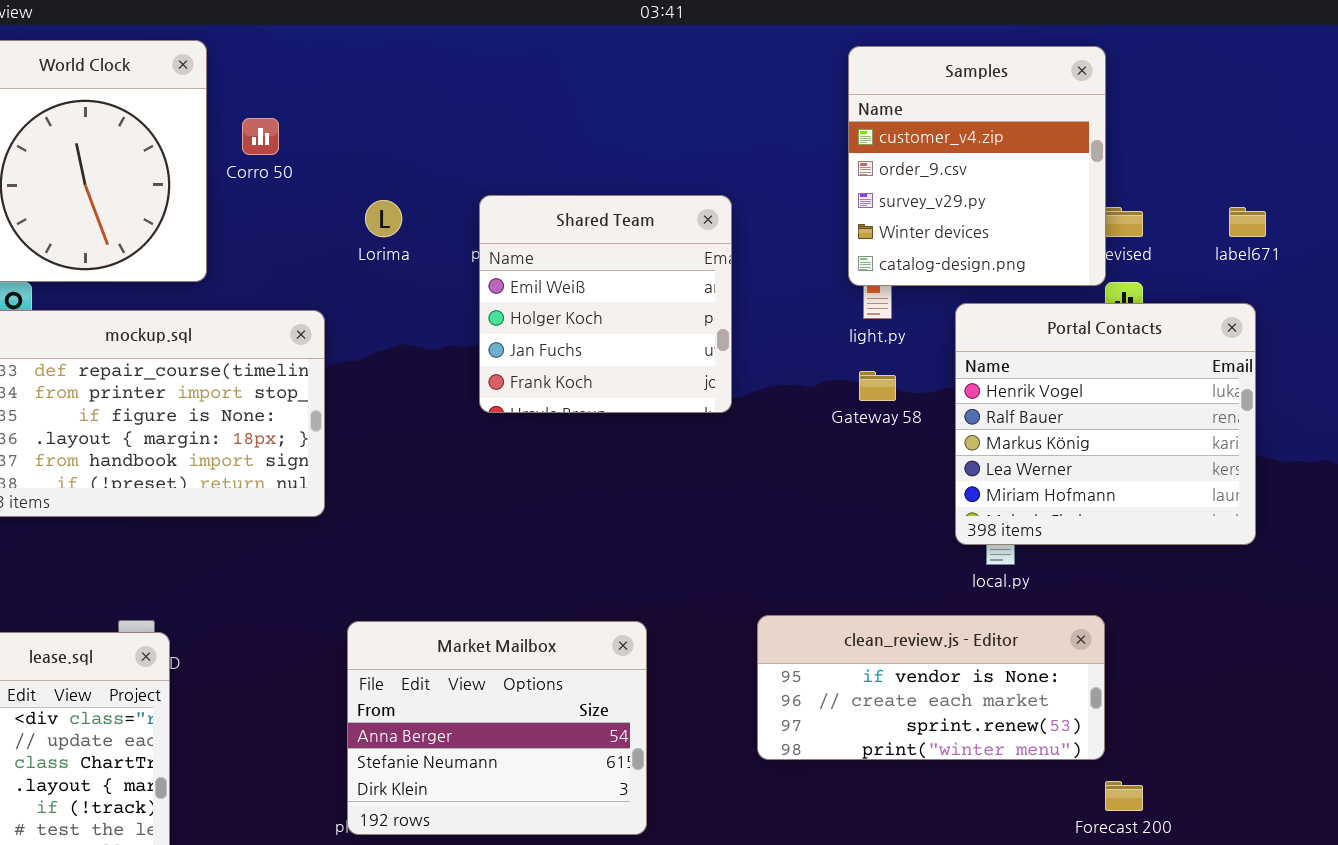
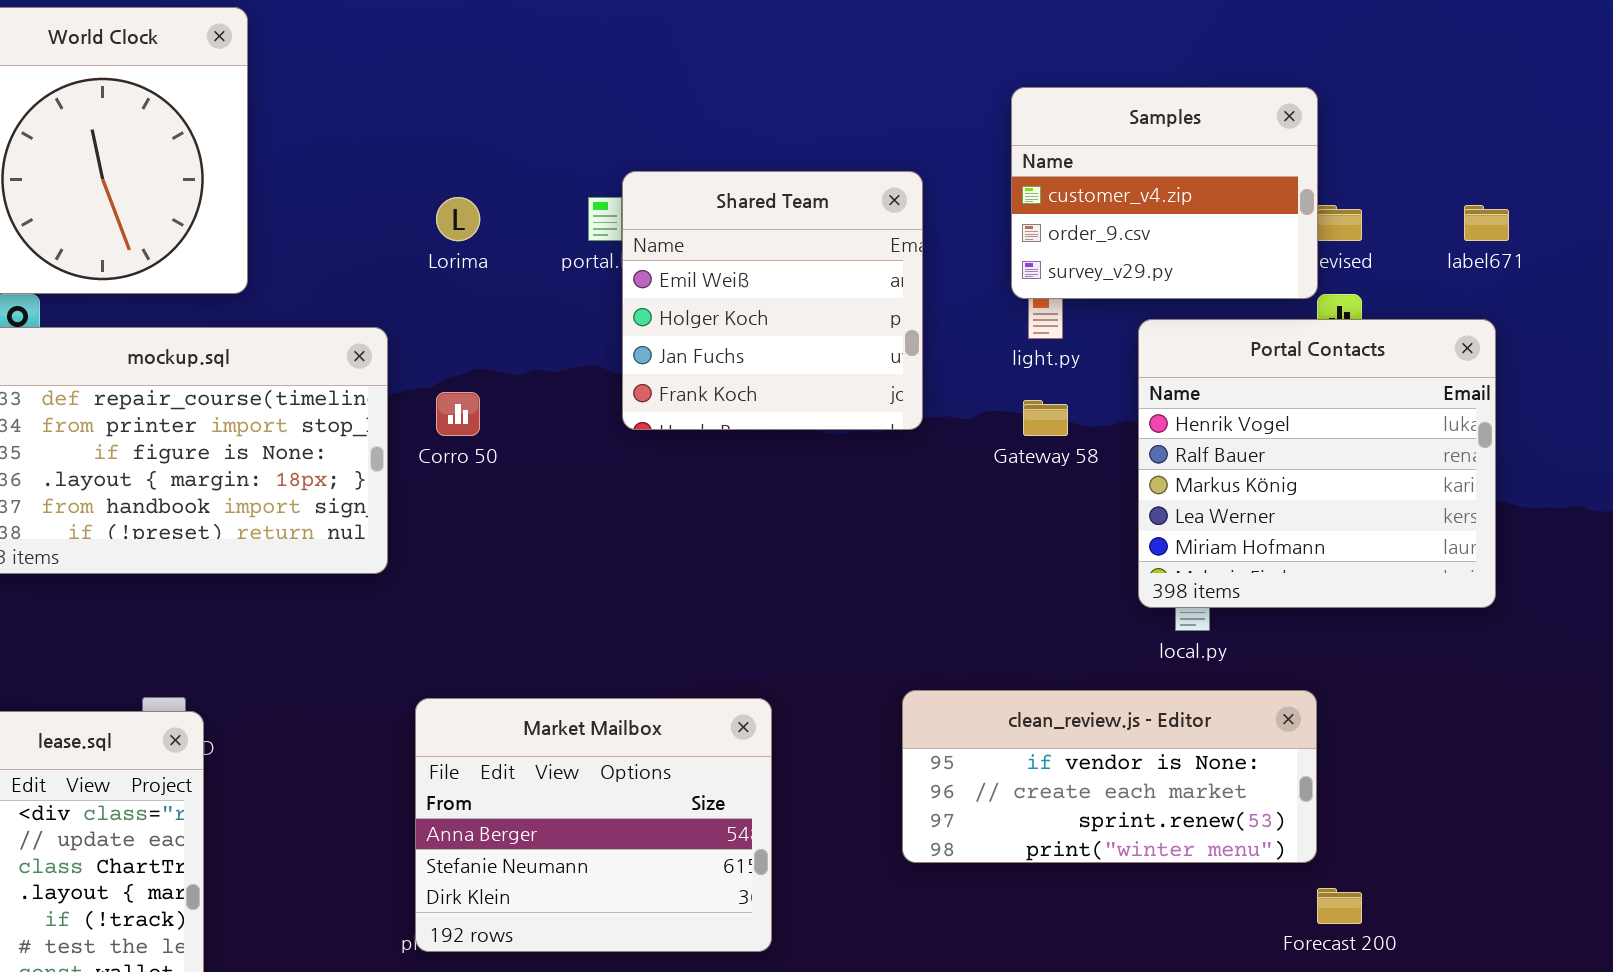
Samples: [848,46,1106,286] -> [1011,87,1318,299], resized
Corro 50: [242,118,279,155] -> [436,392,480,436], moved
Shared Team: [479,195,732,413] -> [622,171,923,430], moved

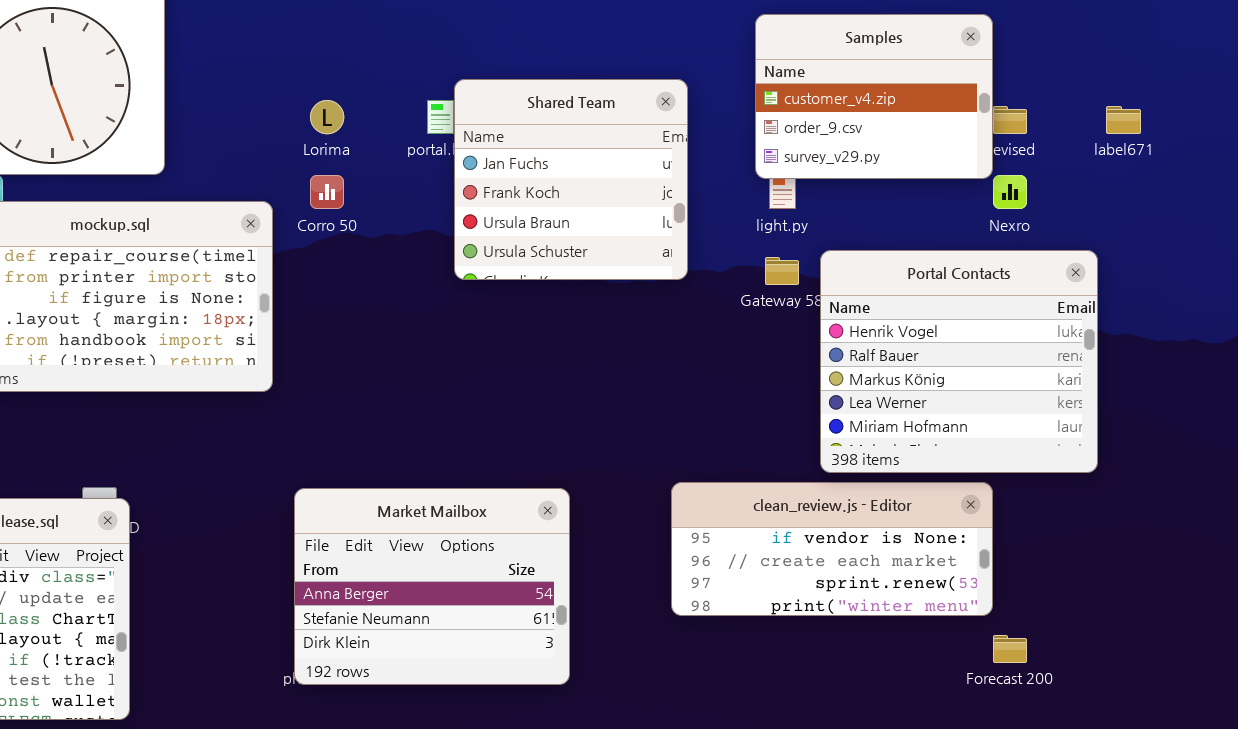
Shared Team: [622,171,923,430] -> [454,79,688,280], scrolled down 2 rows
Portal Contacts: [1138,319,1496,608] -> [820,250,1098,473], moved
Corro 50: [436,392,480,436] -> [310,175,344,209], moved

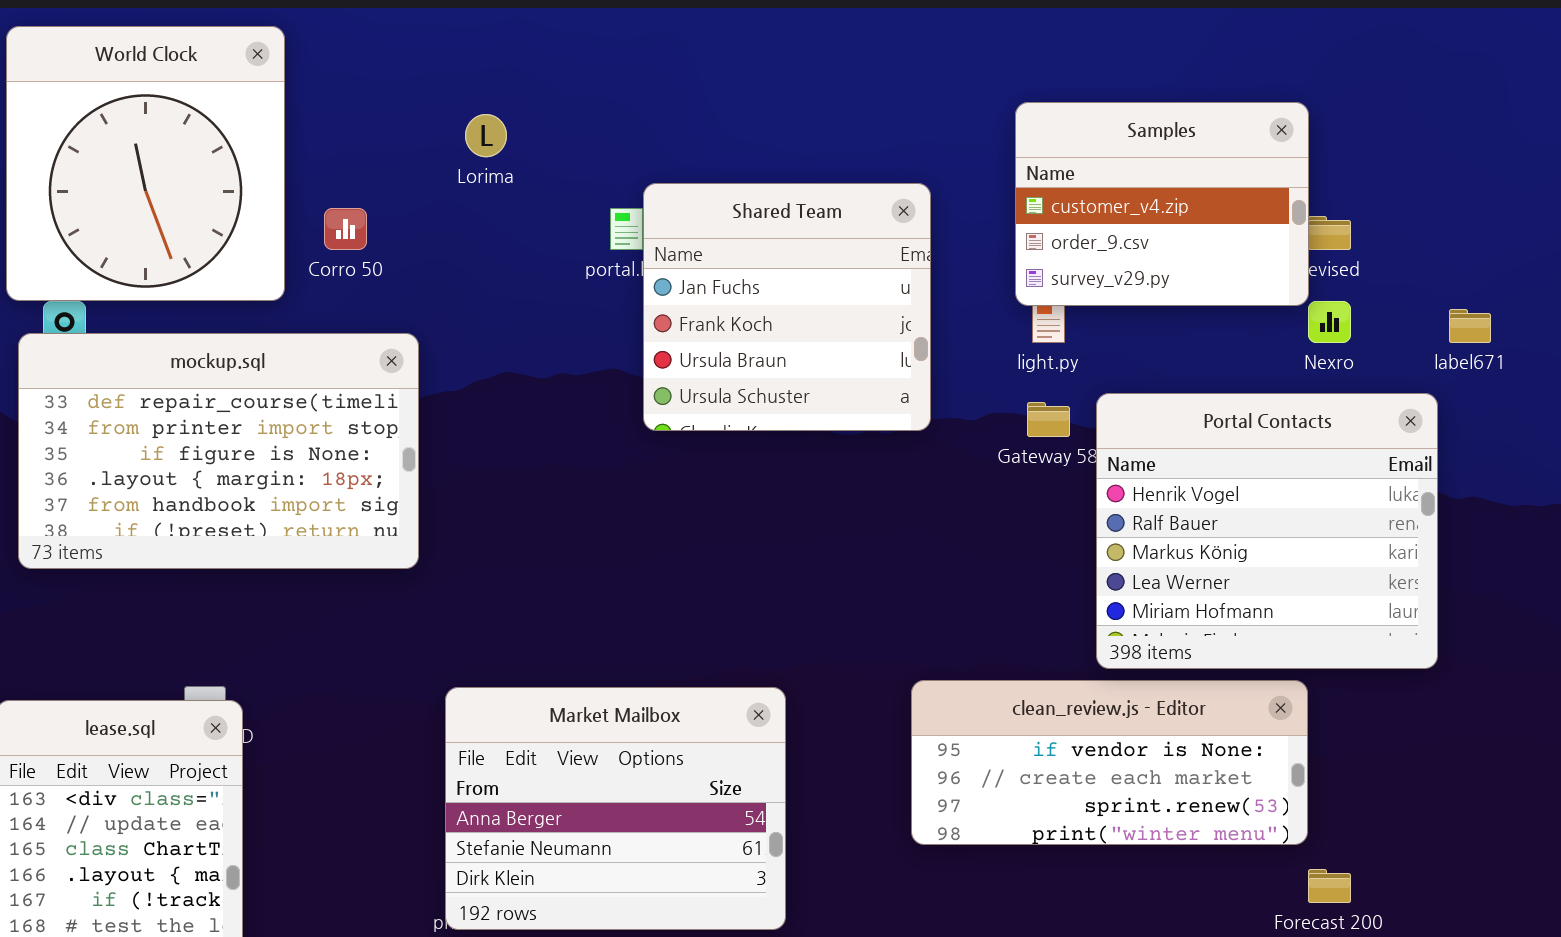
Lorima: [310,100,344,134] -> [465,114,507,157], moved
label671: [1106,106,1141,134] -> [1449,309,1491,343], moved
Corro 50: [310,175,344,209] -> [324,208,367,250], moved

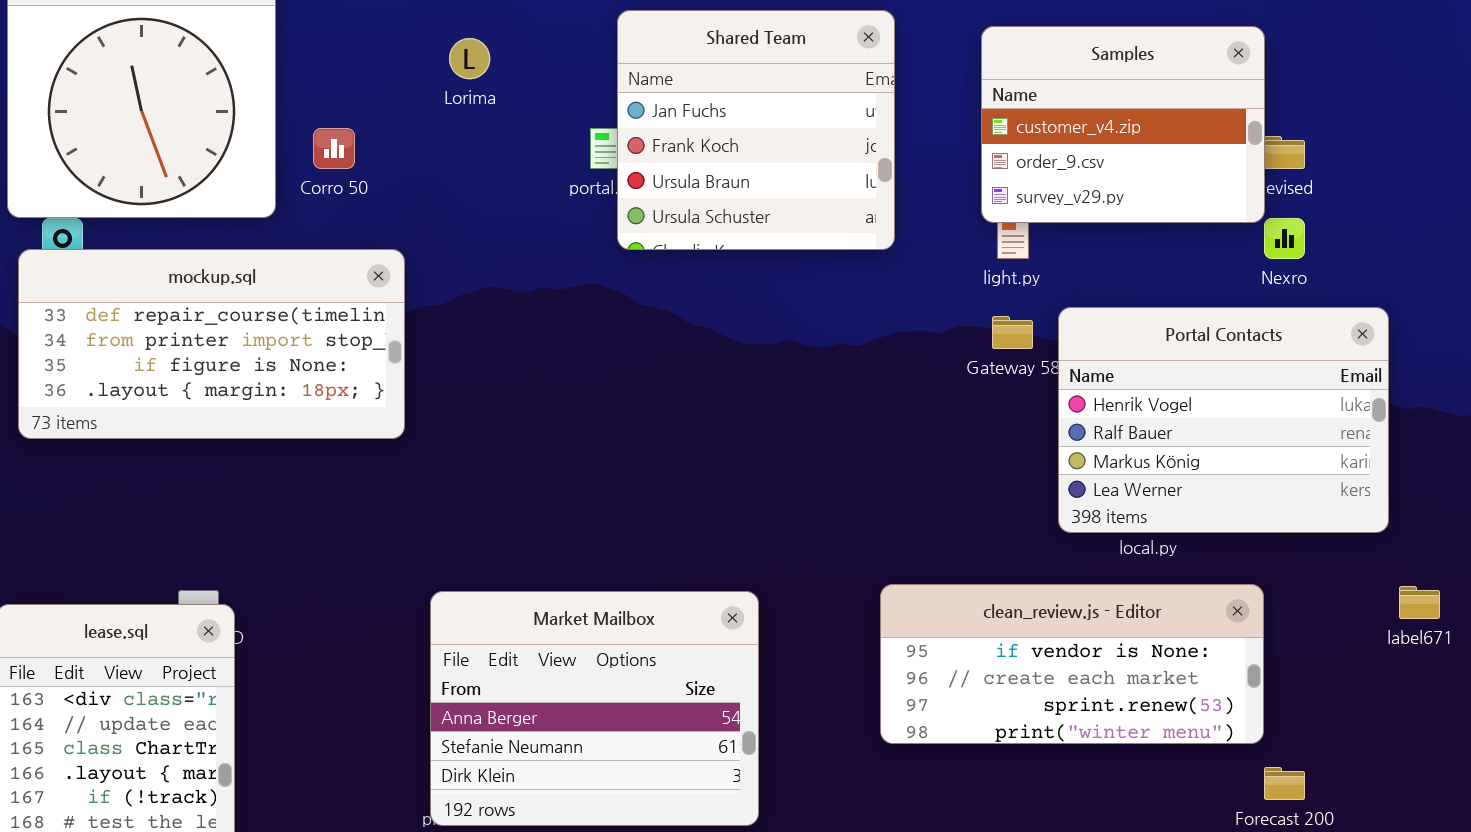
Shared Team: [643,183,931,431] -> [617,10,895,250], moved
label671: [1449,309,1491,343] -> [1399,586,1440,619], moved
mockup.sql: [18,333,419,569] -> [18,249,405,439], resized
Portal Contacts: [1096,393,1438,669] -> [1058,307,1389,533], resized

